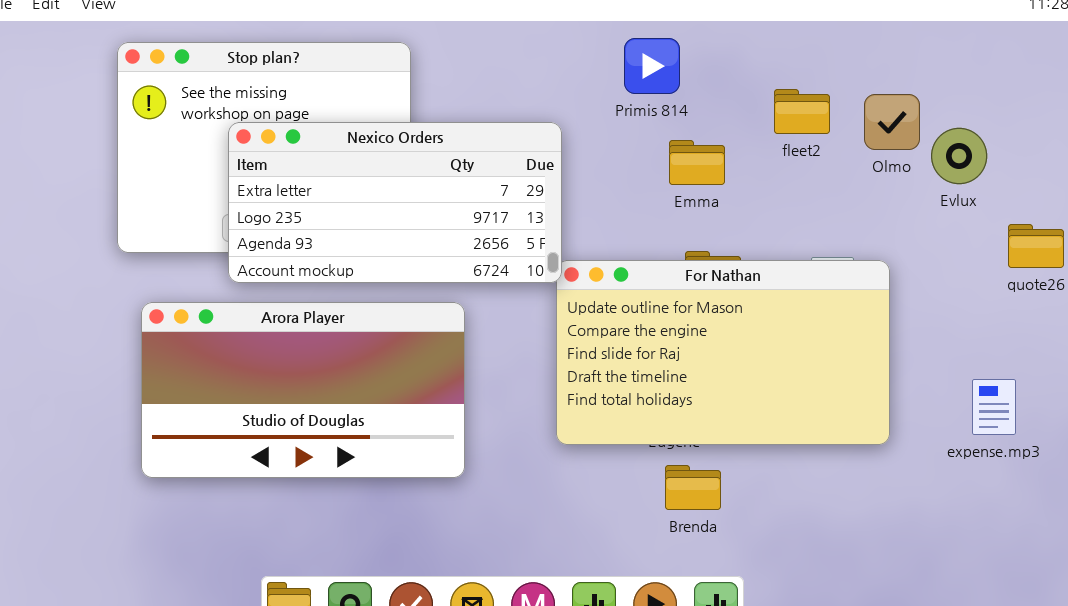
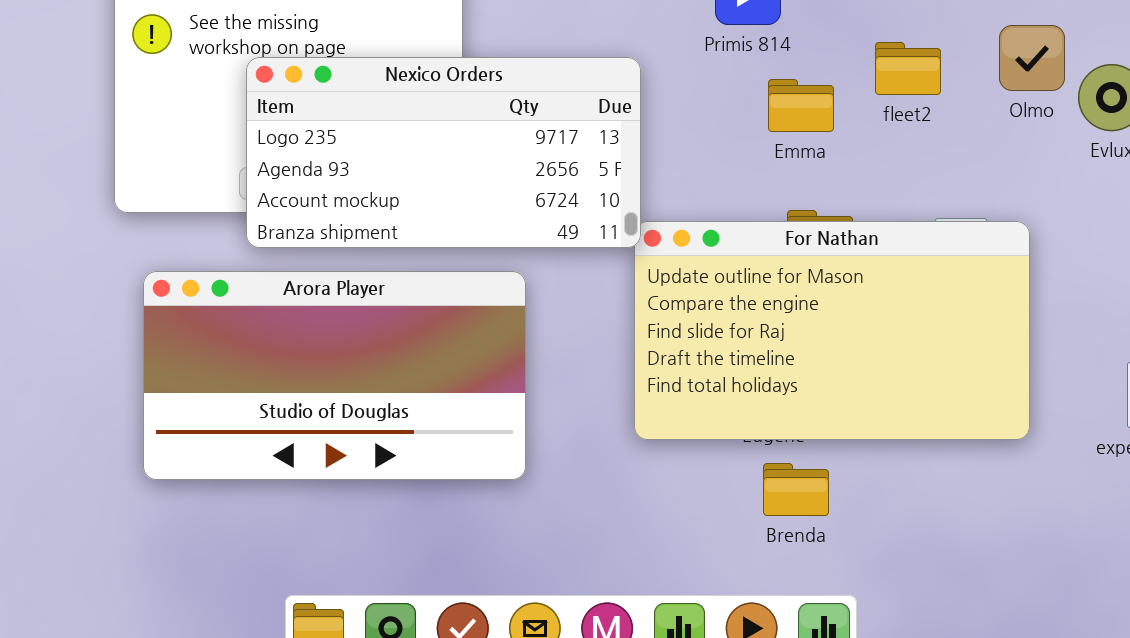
fleet2: [774,89,830,134] -> [875,42,941,95], moved
Nexico Orders: [228,122,562,283] -> [246,57,641,248], scrolled down 1 row

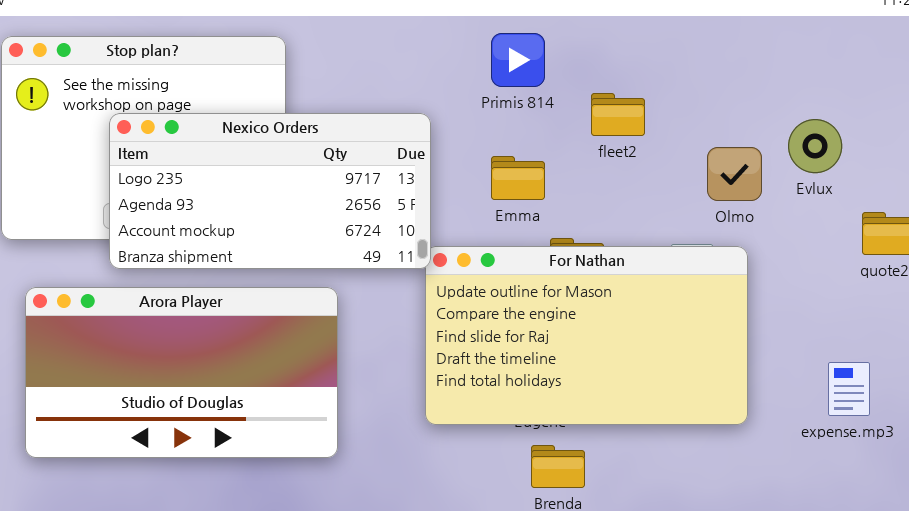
Olmo: [999,25,1065,91] -> [707,147,762,201], moved
fleet2: [875,42,941,95] -> [591,93,645,136], moved
Emma: [768,79,834,132] -> [491,156,545,200], moved

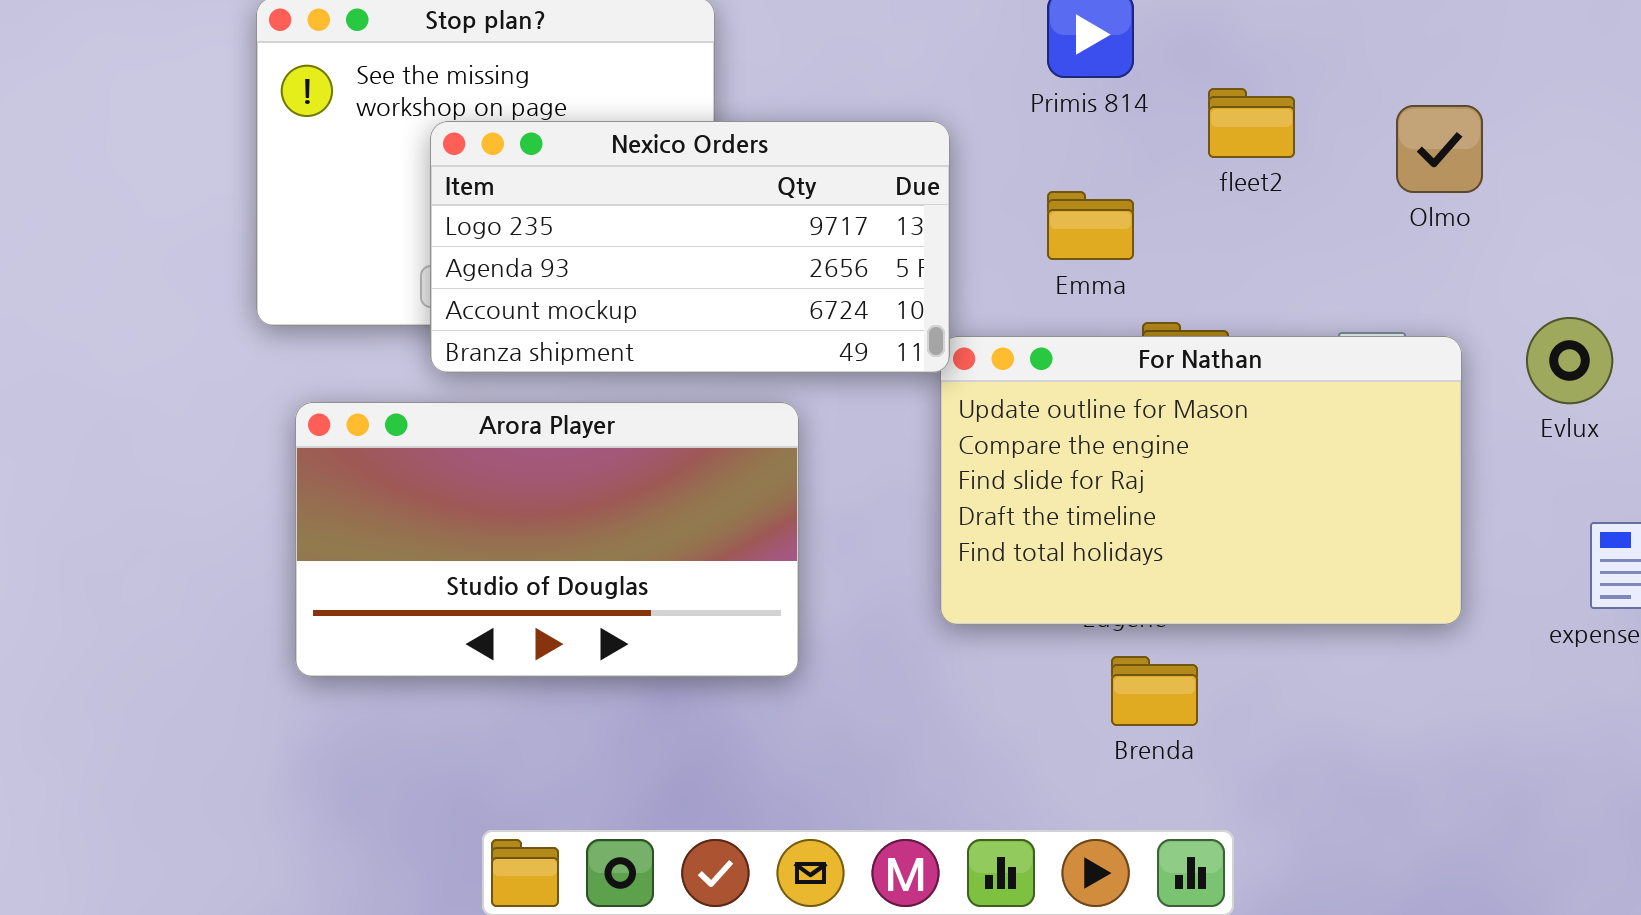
Evlux: [788,119,842,173] -> [1526,317,1613,404], moved
Olmo: [707,147,762,201] -> [1396,105,1483,193], moved

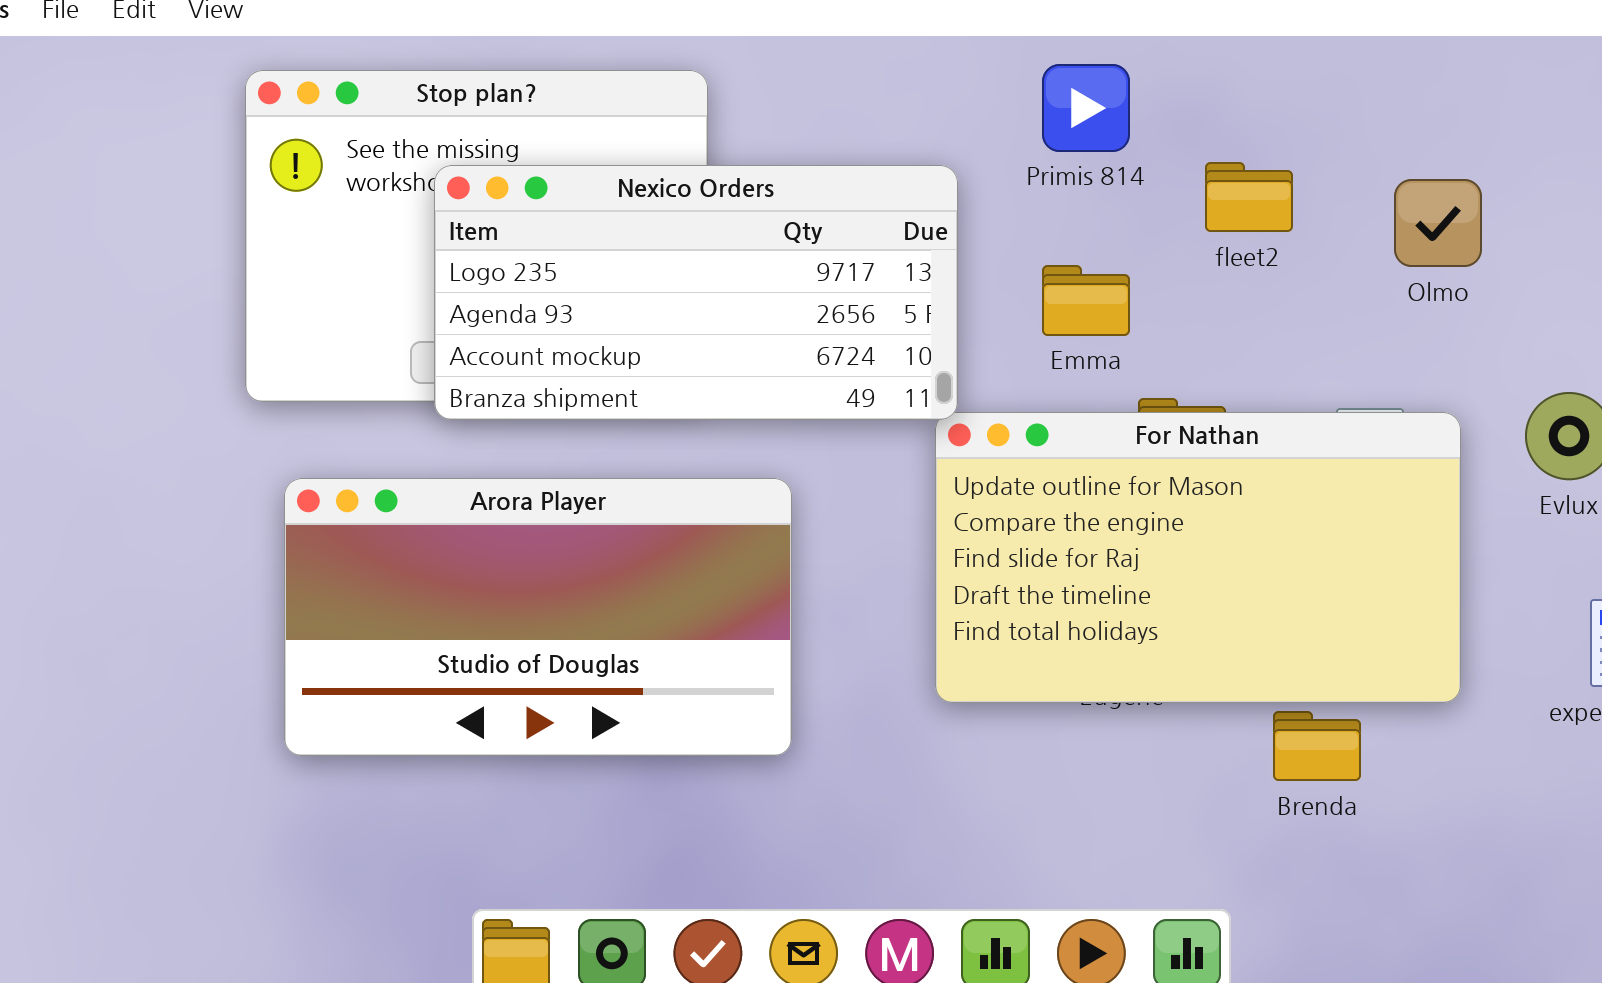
Nexico Orders: [430,121,950,373] -> [434,165,958,420], moved
Brenda: [1111,656,1198,726] -> [1273,711,1361,781], moved

